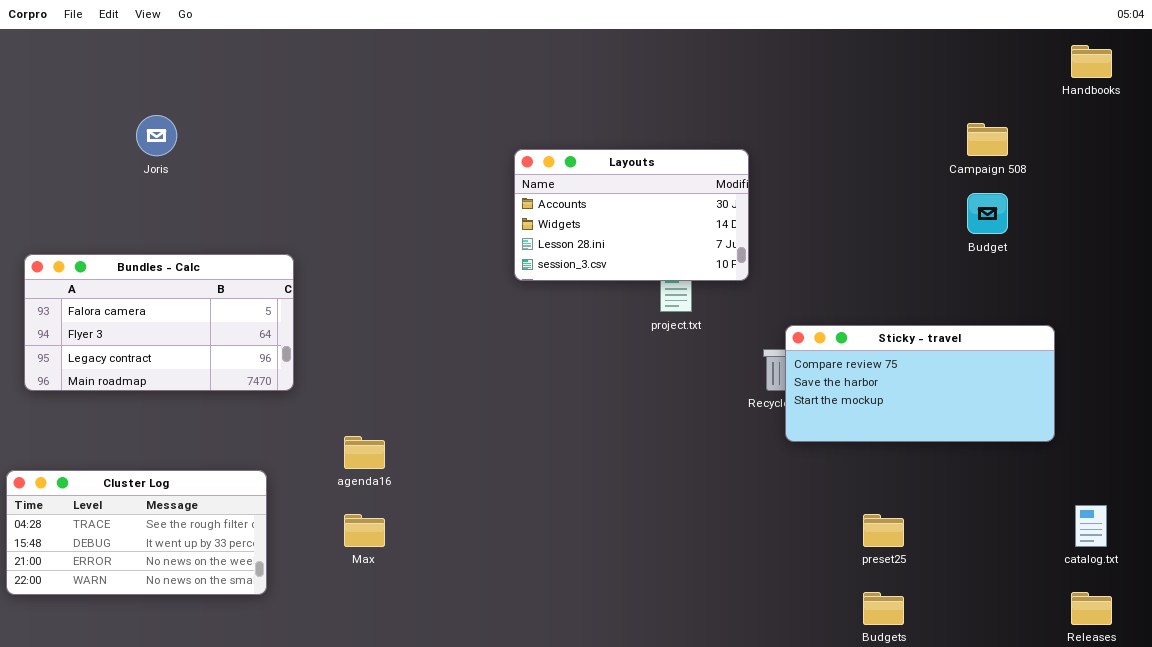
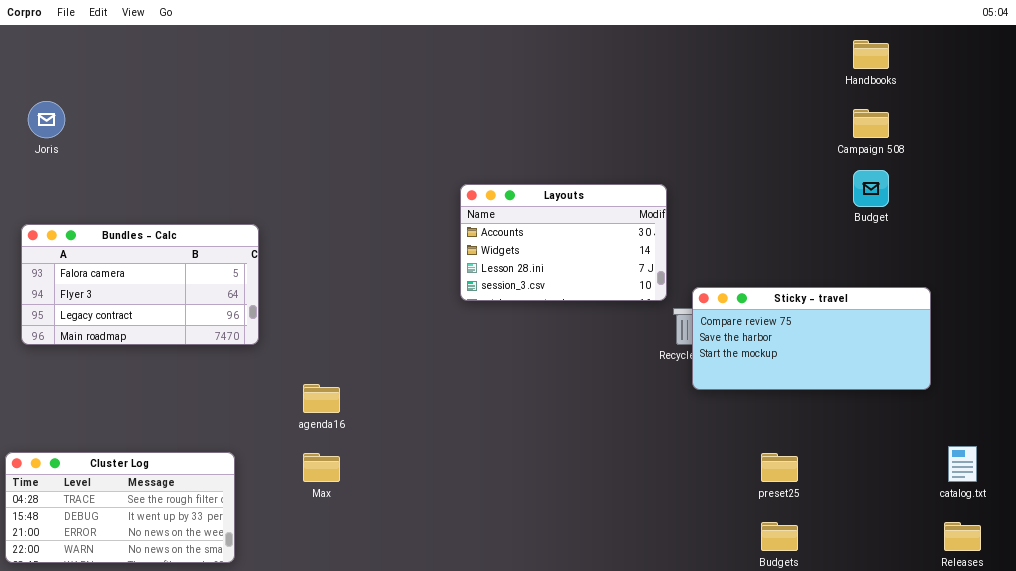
Handbooks: [1071,45,1112,78] -> [853,40,889,69], moved
Joris: [136,115,177,156] -> [28,101,65,138], moved
Layouts: [514,149,749,281] -> [460,184,667,301], moved
Cluster Log: [6,470,267,595] -> [5,452,235,563], moved

